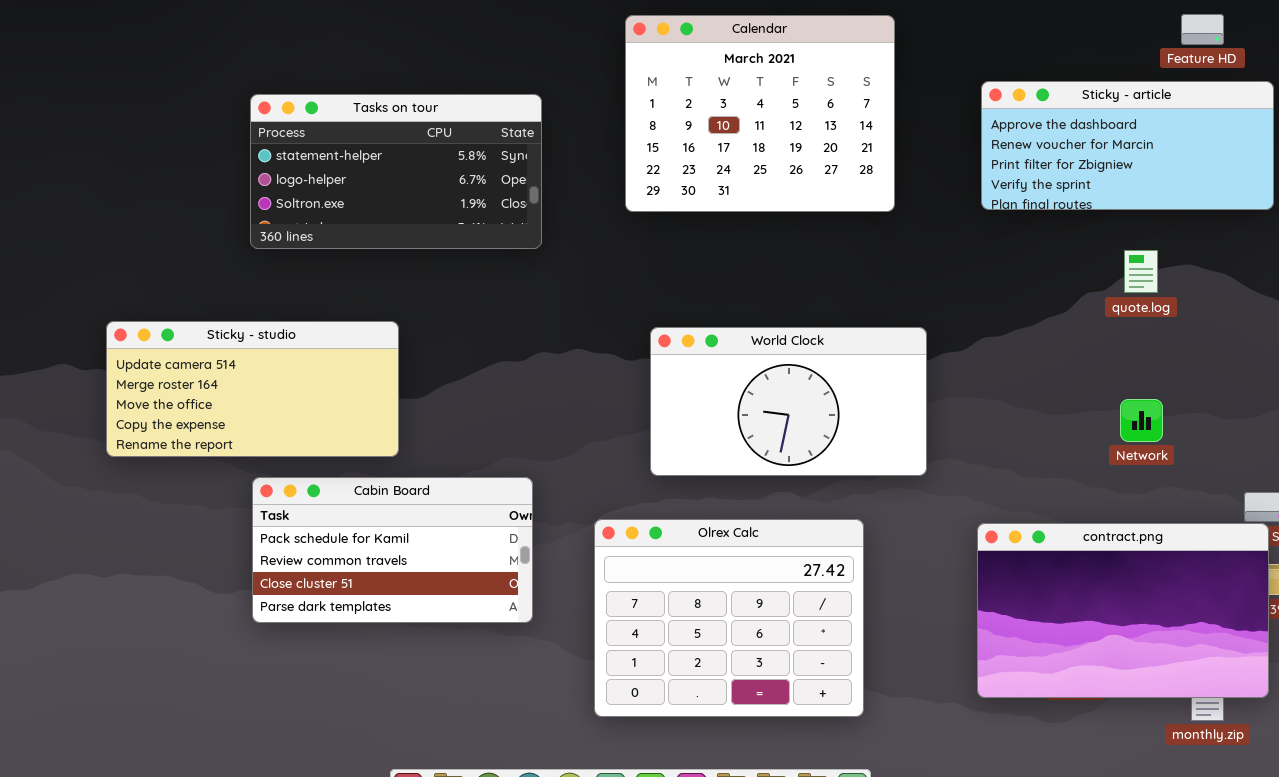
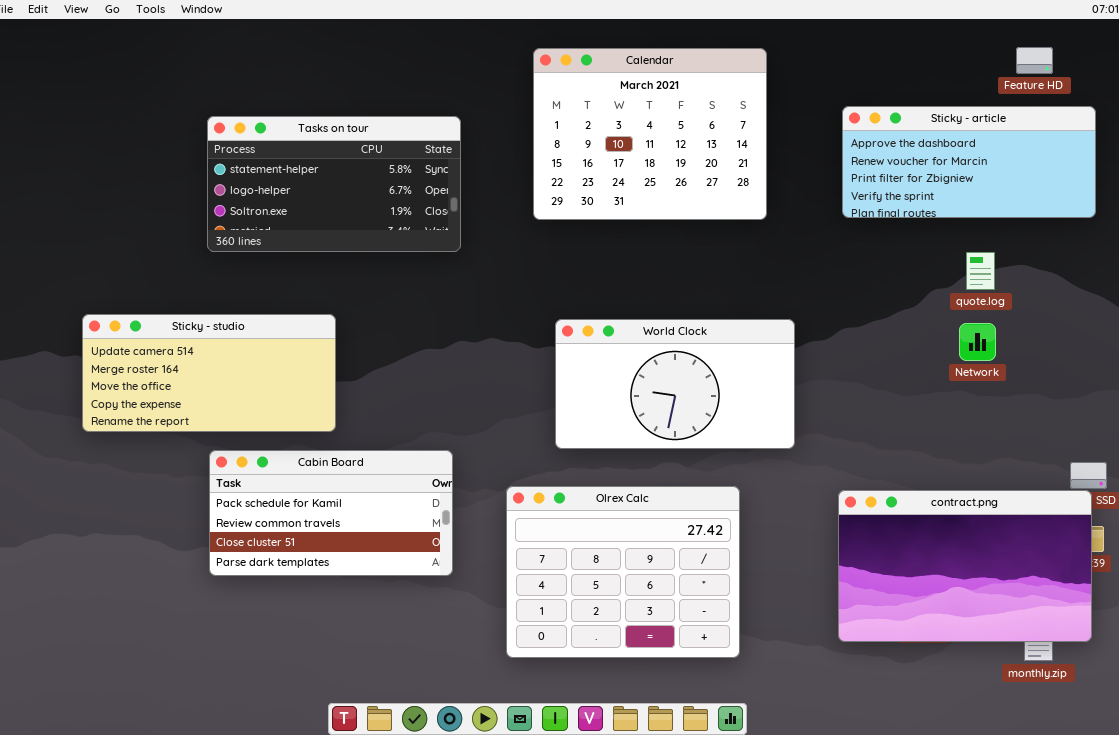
Network: [1120,399,1163,442] -> [959,323,996,361], moved

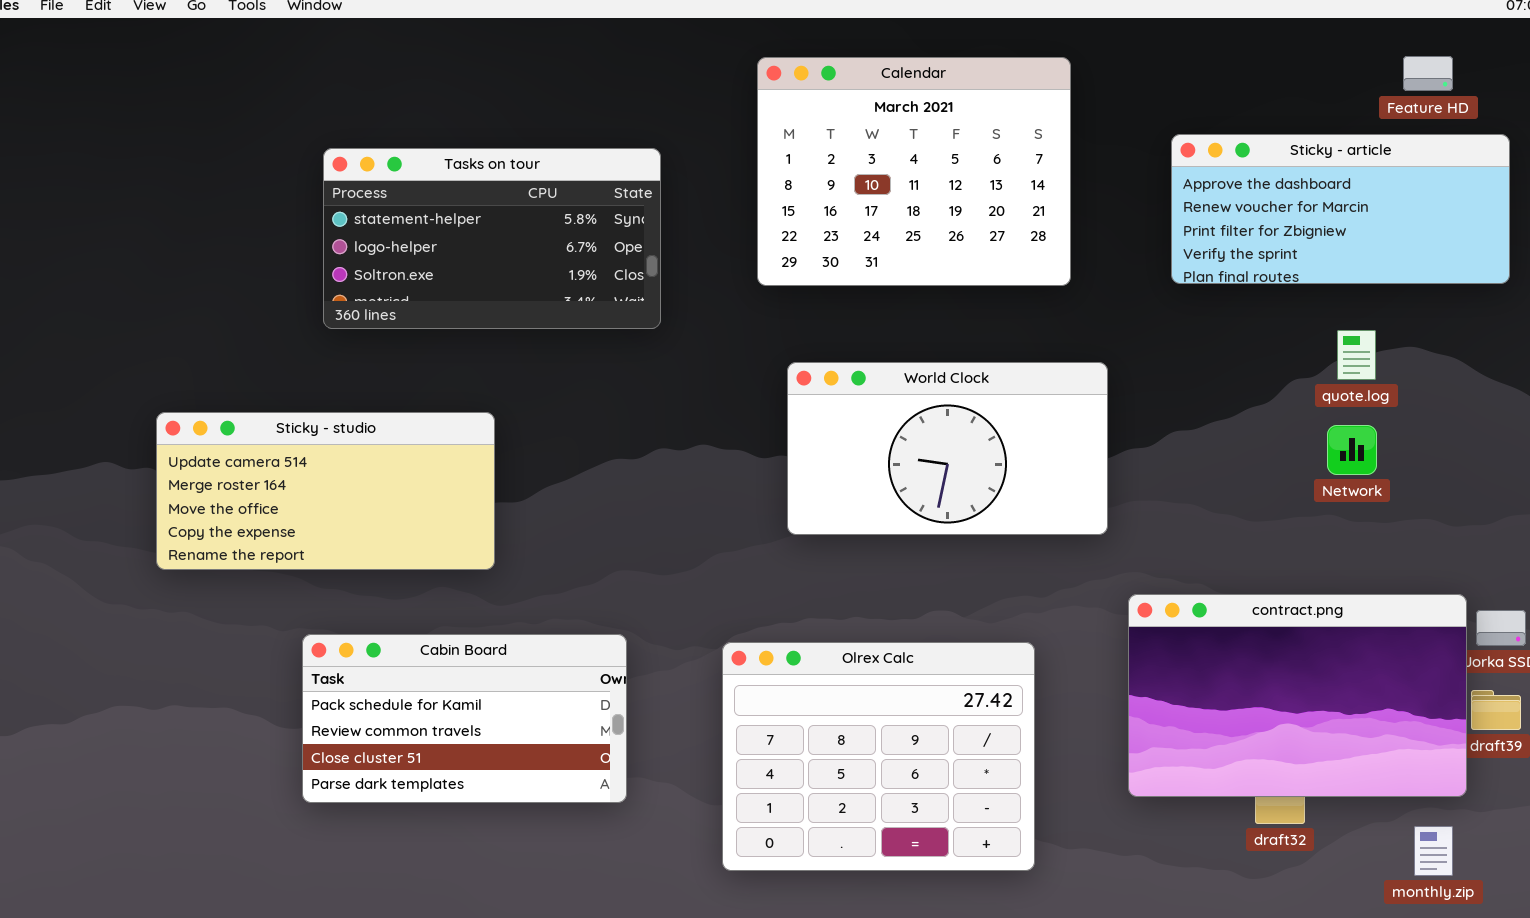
World Clock: [555,319,795,449] -> [787,362,1108,535], moved
Cabin Board: [209,450,453,576] -> [302,634,627,803], moved
contract.png: [838,490,1092,642] -> [1128,594,1467,797], moved

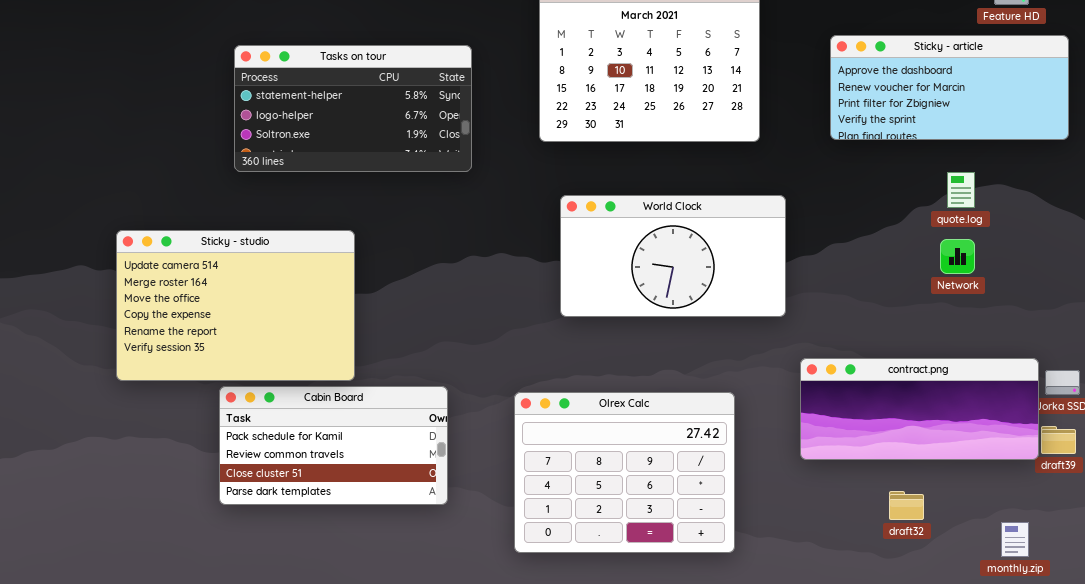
Sticky - studio: [156,412,495,570] -> [116,230,355,381], resized
contract.png: [1128,594,1467,797] -> [800,358,1039,460], resized

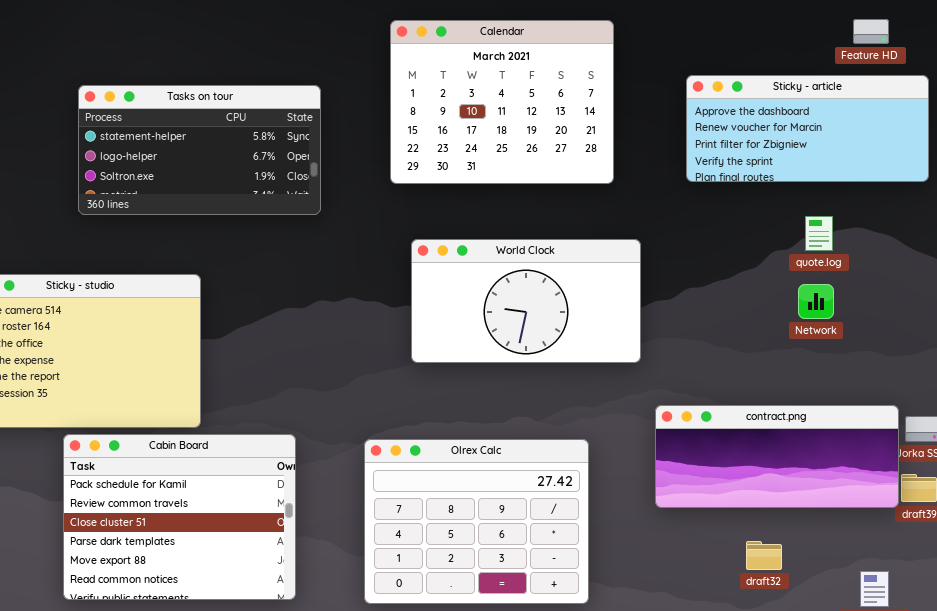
Cabin Board: [219,386,448,505] -> [63,434,296,600], resized

